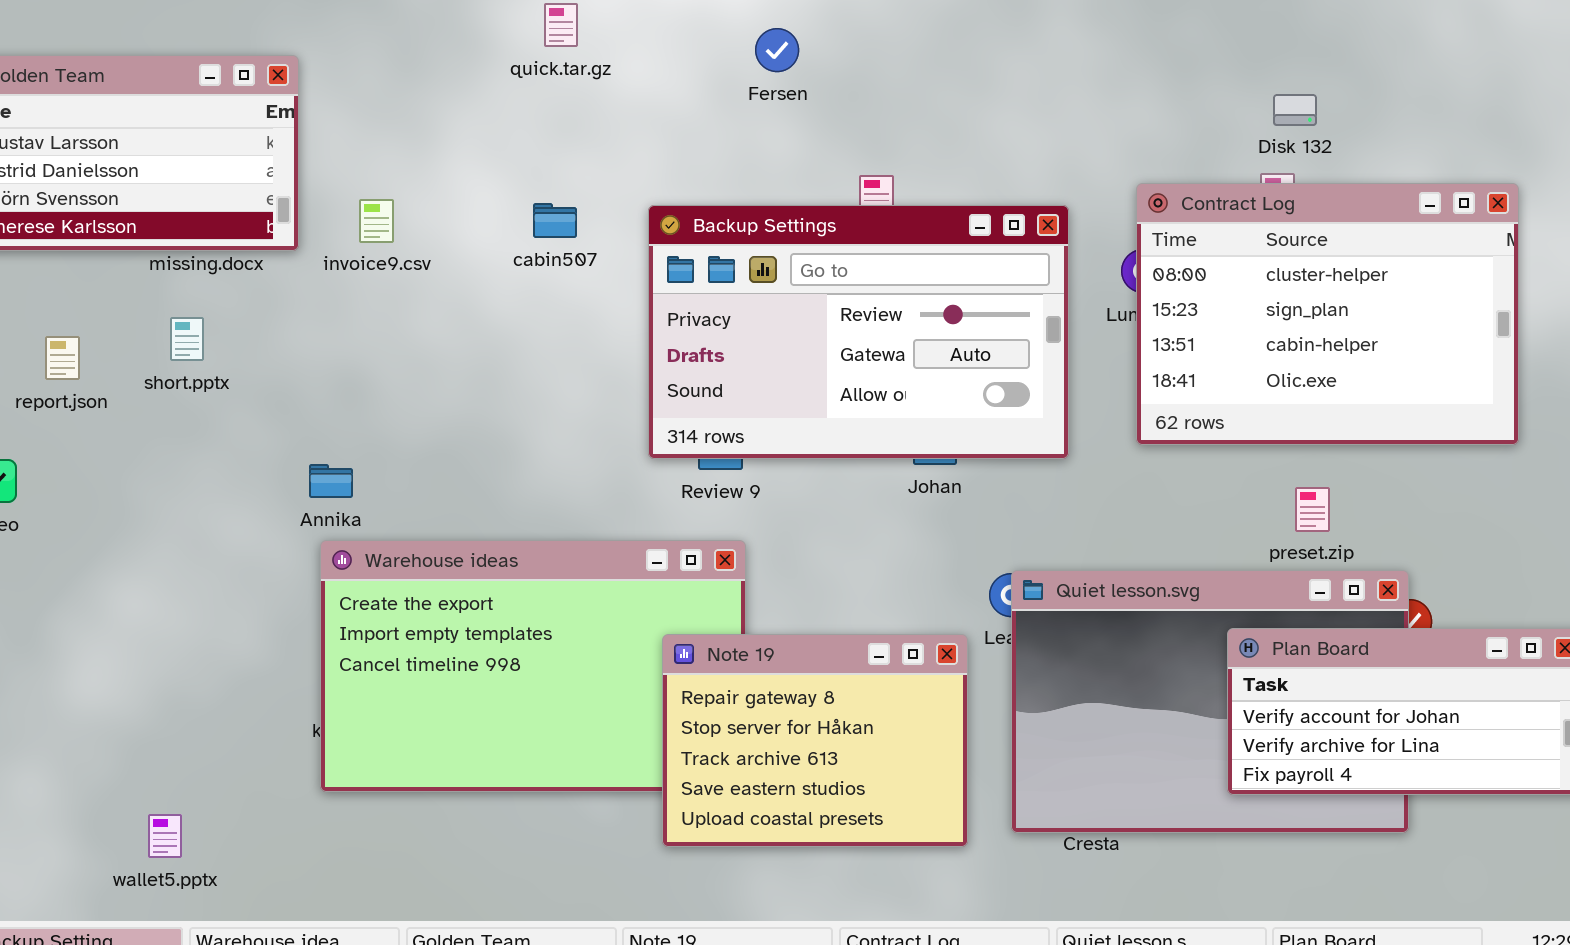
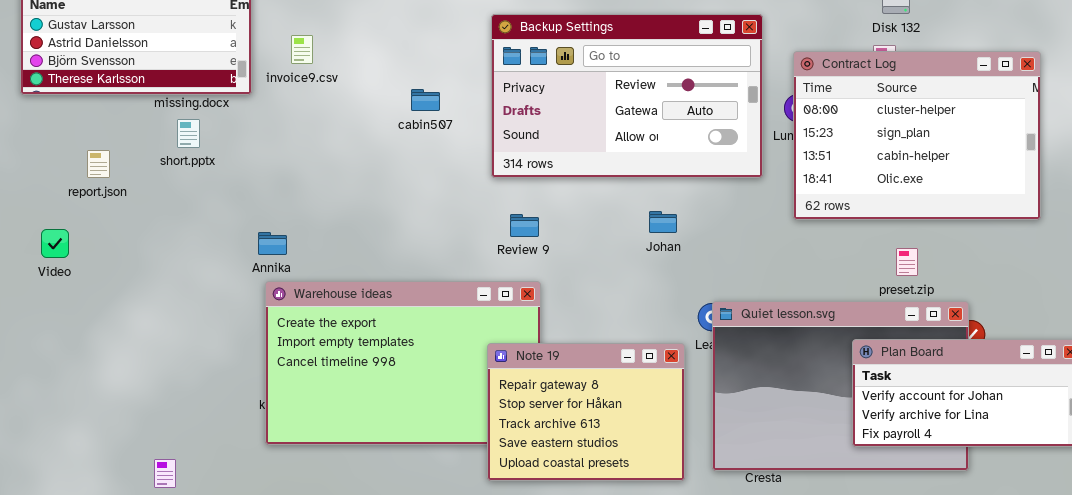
invoice9.csv: [359,199,394,243] -> [291,35,313,64], moved
cabin507: [533,203,577,238] -> [411,89,440,111], moved
Backup Settings: [648,205,1069,459] -> [491,14,763,178], moved
short.pptx: [170,317,204,361] -> [177,119,200,148], moved

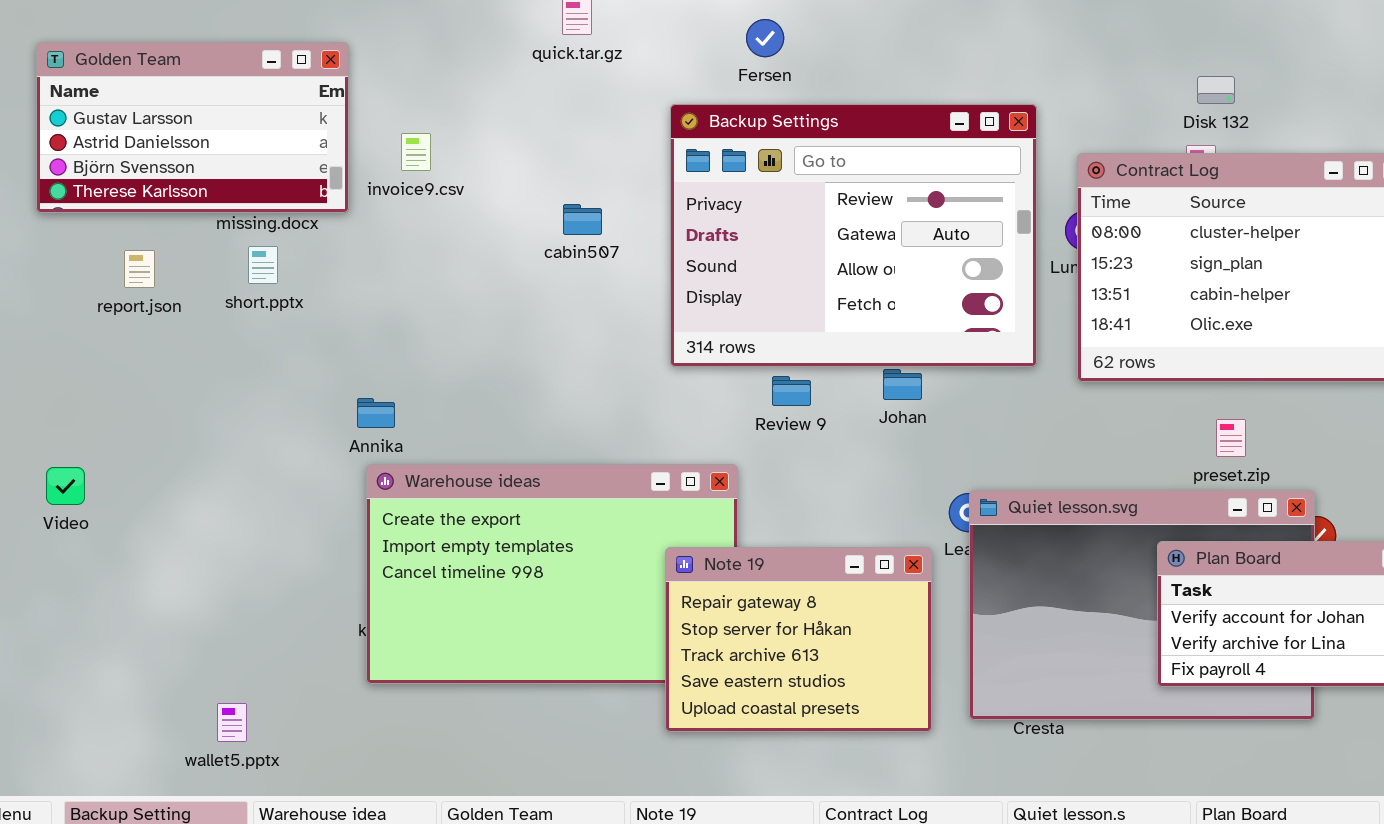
Backup Settings: [491,14,763,178] -> [670,104,1037,367], resized
report.json: [87,150,110,178] -> [124,250,155,288], moved
Review 9: [510,214,539,237] -> [772,376,811,406], moved
Video: [41,229,69,258] -> [46,467,85,505], moved

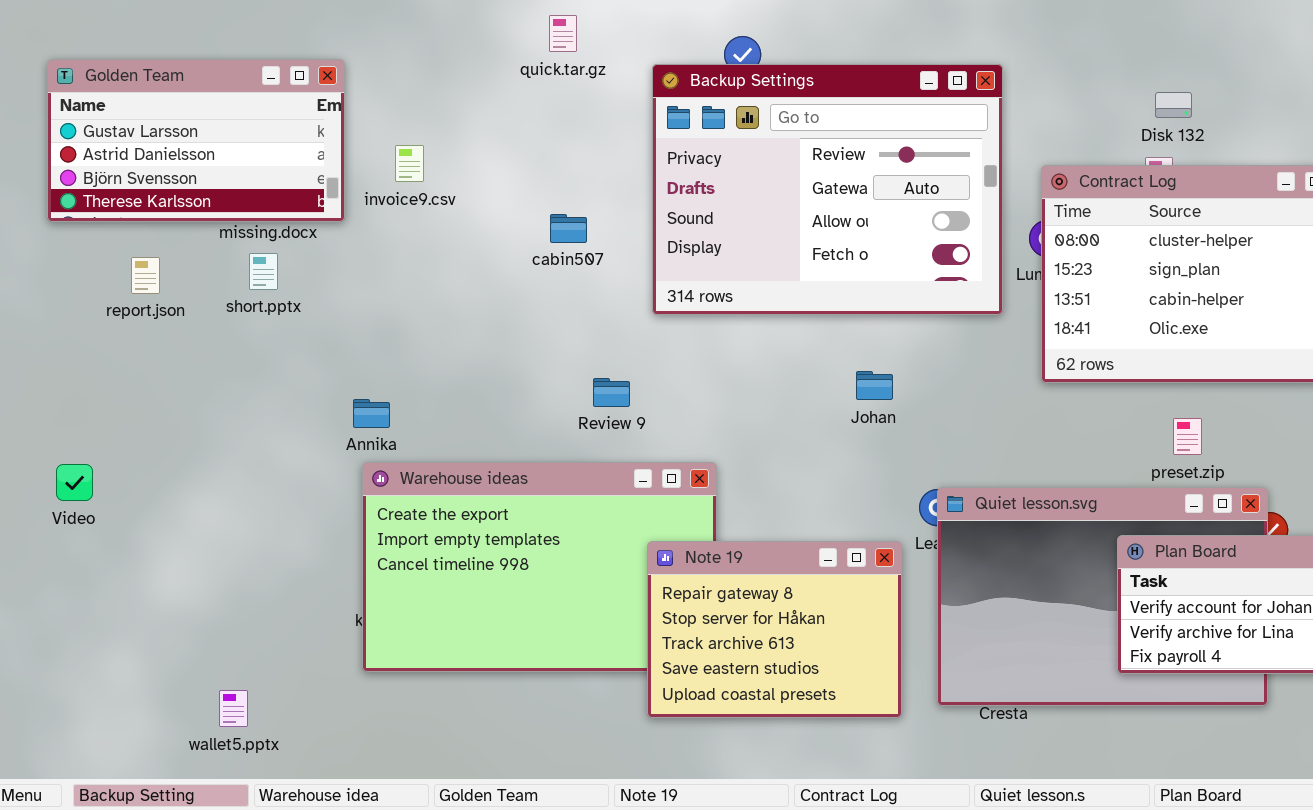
Backup Settings: [670,104,1037,367] -> [652,64,1003,315], moved
Review 9: [772,376,811,406] -> [593,378,630,407], moved

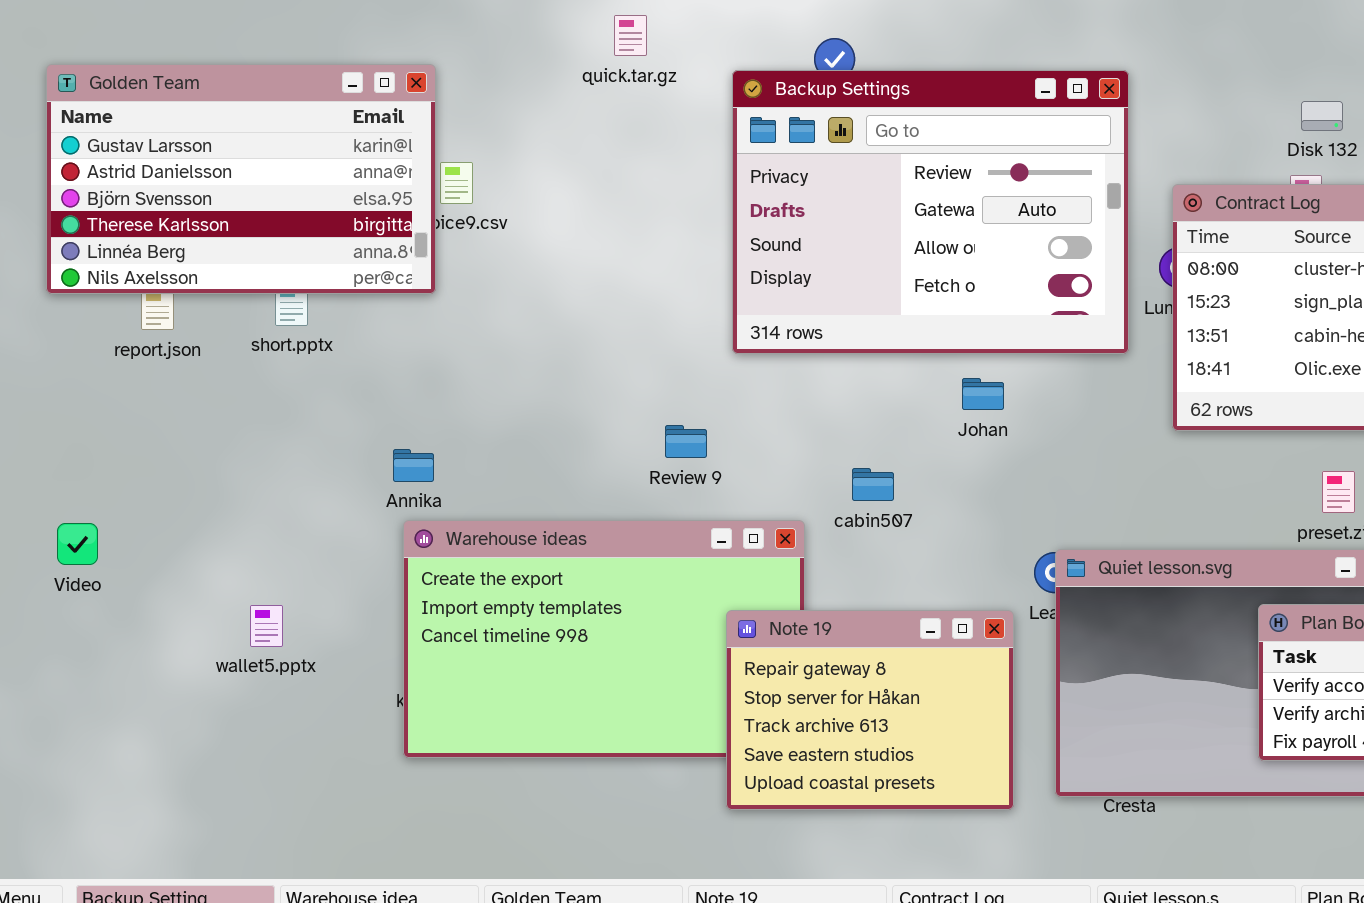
Golden Team: [47,59,345,222] -> [46,64,436,294], resized
cabin507: [550,214,587,243] -> [852,468,894,501], moved
Johan: [856,371,893,400] -> [962,378,1004,410], moved
wallet5.pptx: [219,690,248,727] -> [250,605,283,647], moved

